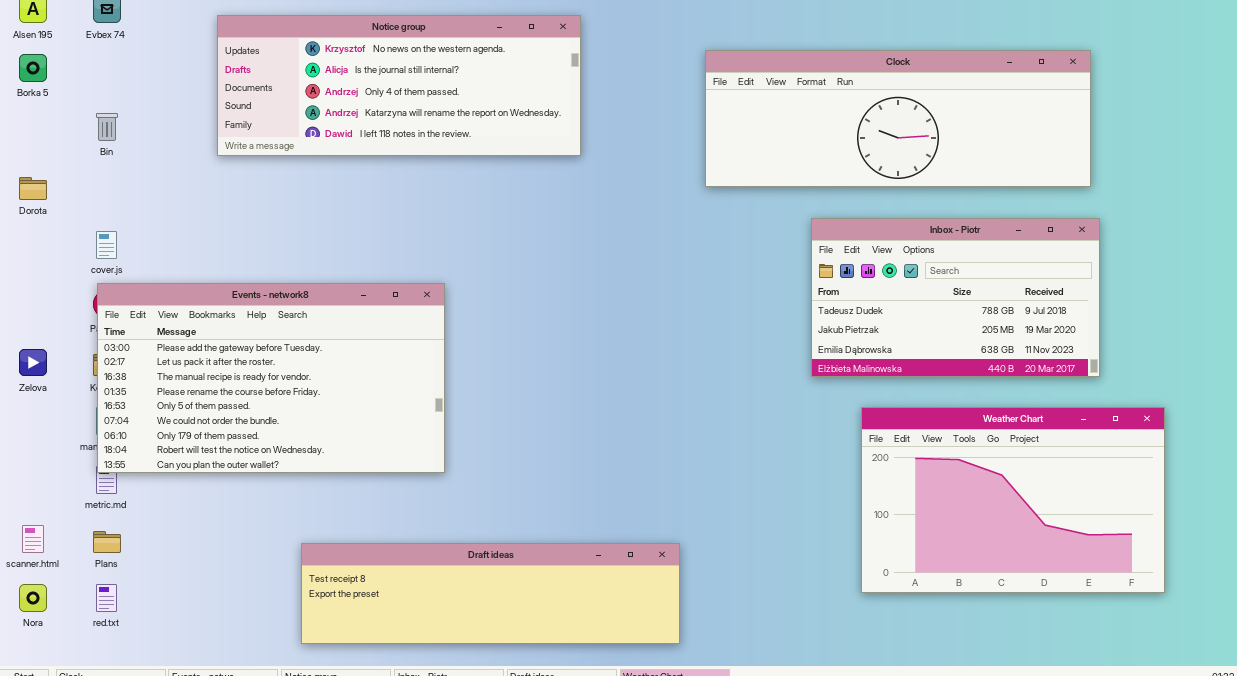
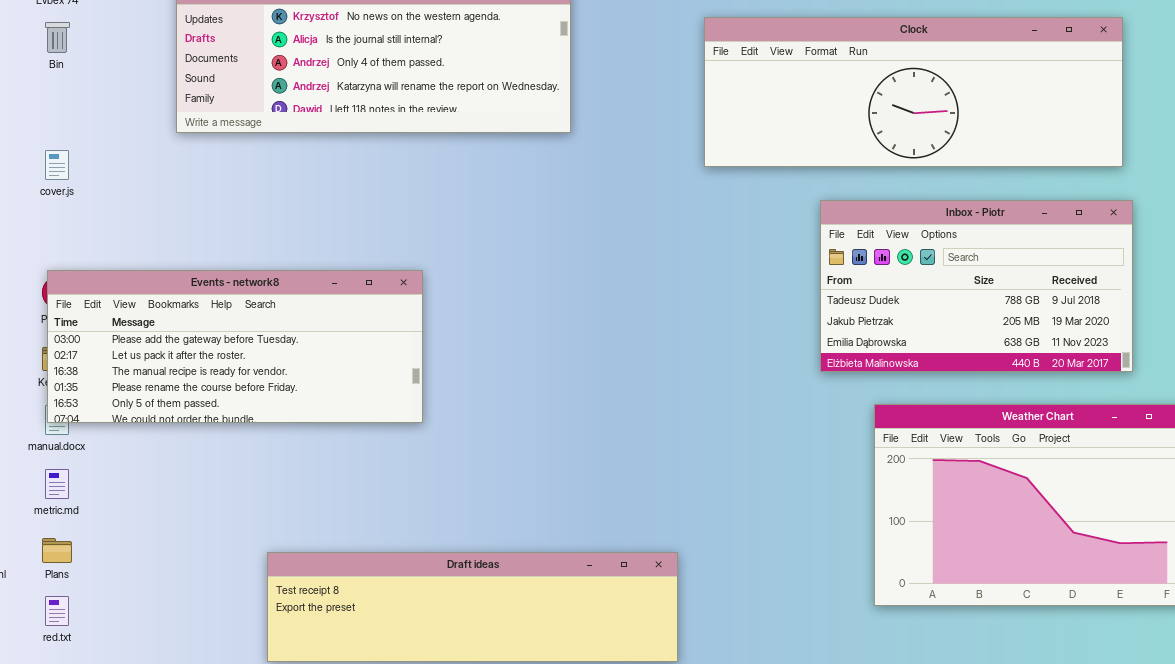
Bin: [96,113,118,141] -> [45,22,70,53], moved
cover.js: [96,231,117,259] -> [45,150,69,180], moved
Events - network8: [97,283,445,473] -> [47,270,423,423], resized

